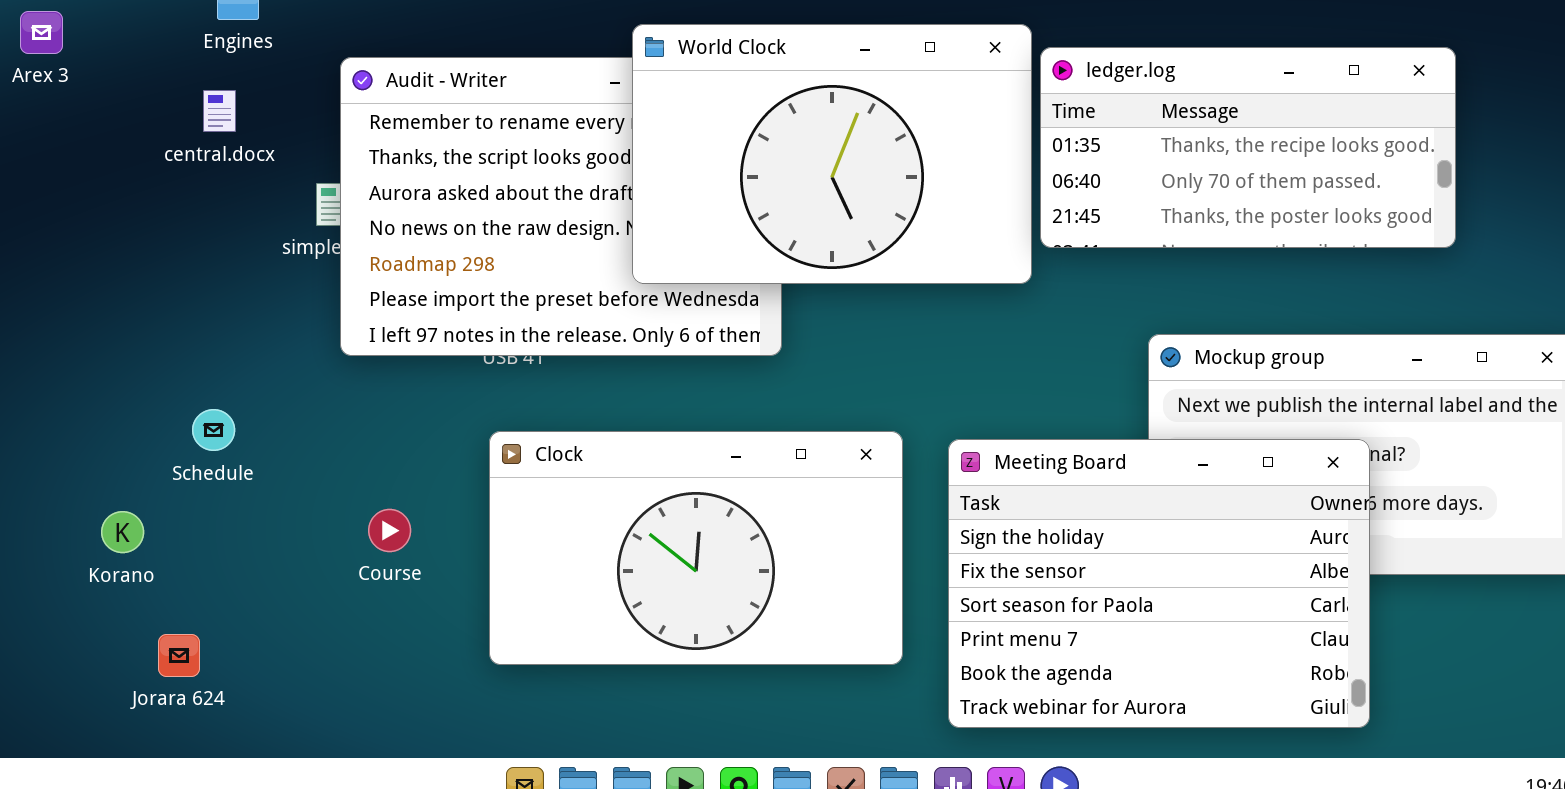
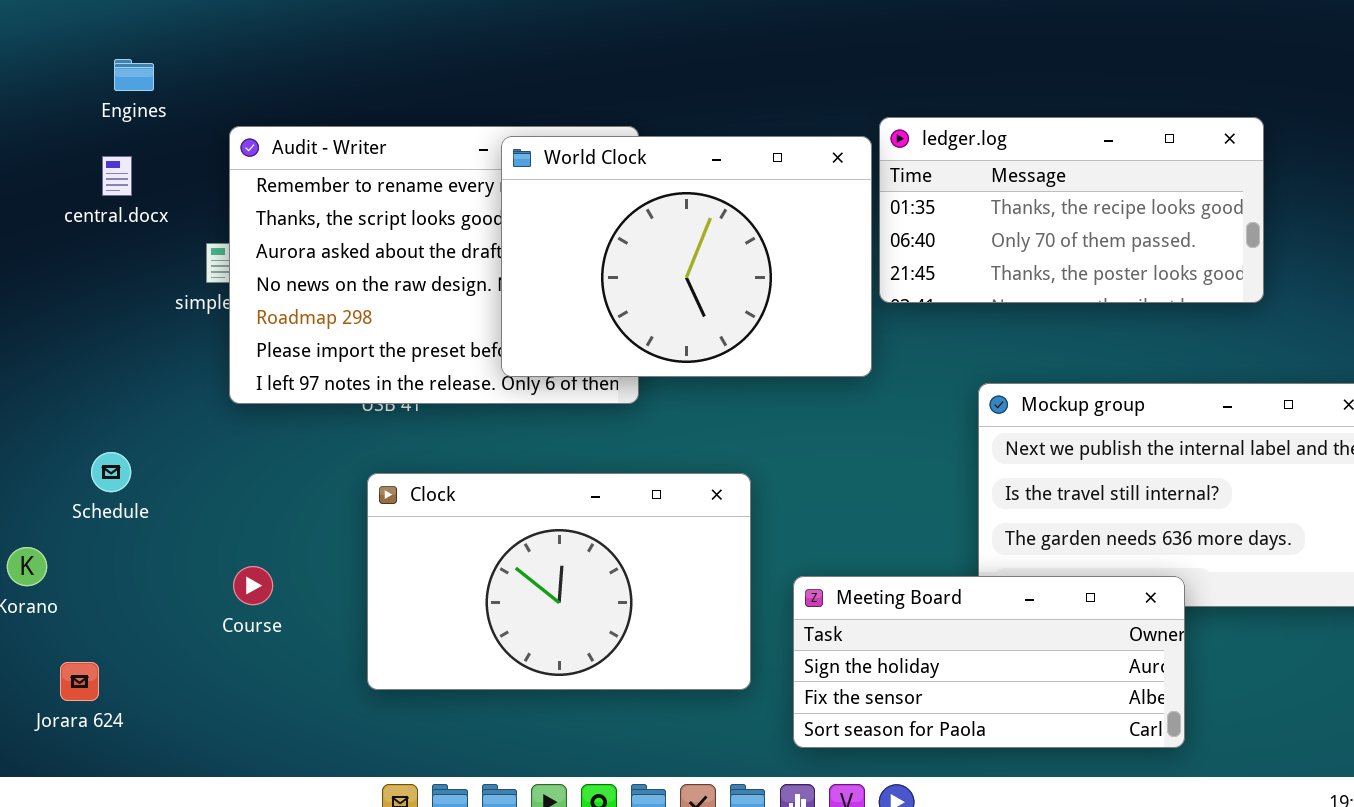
World Clock: [632,24,1032,284] -> [501,136,872,377], moved
Meeting Board: [948,439,1370,728] -> [793,576,1185,748], resized
Course: [368,509,411,552] -> [233,566,273,605], moved

